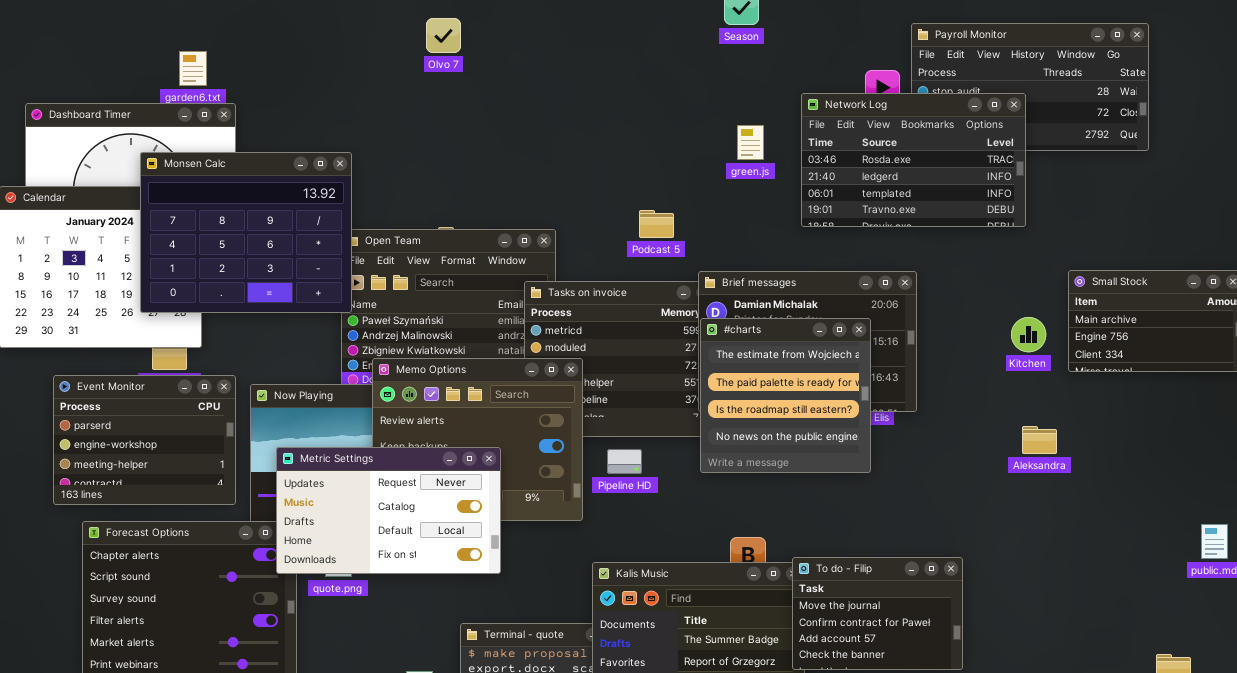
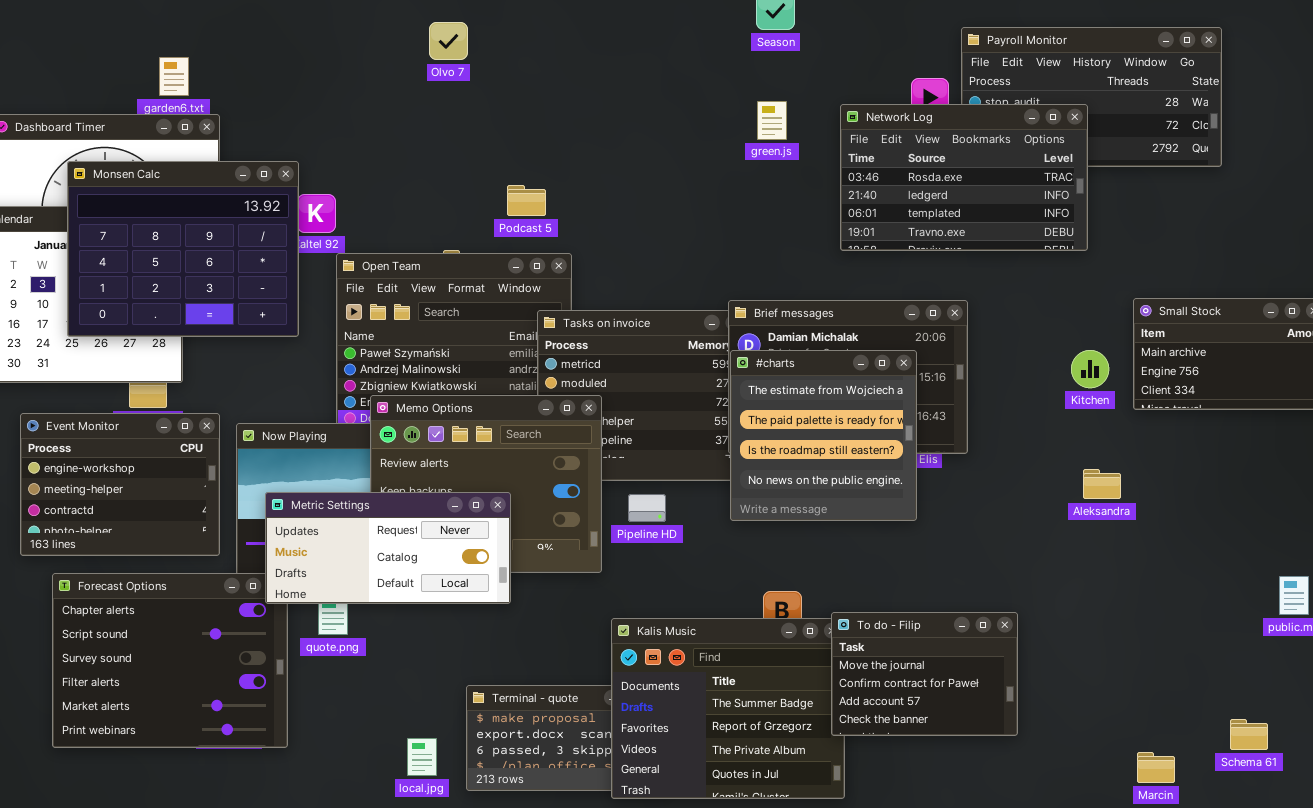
green.js: [737,125,764,160] -> [757,101,787,140], moved
Monsen Calc: [140,152,352,313] -> [67,161,299,337], moved
Podcast 5: [639,210,674,238] -> [507,185,546,216], moved
Event Monitor: [53,375,236,505] -> [20,413,220,556], scrolled down 1 row
Metric Settings: [276,447,501,574] -> [265,492,511,604], resized

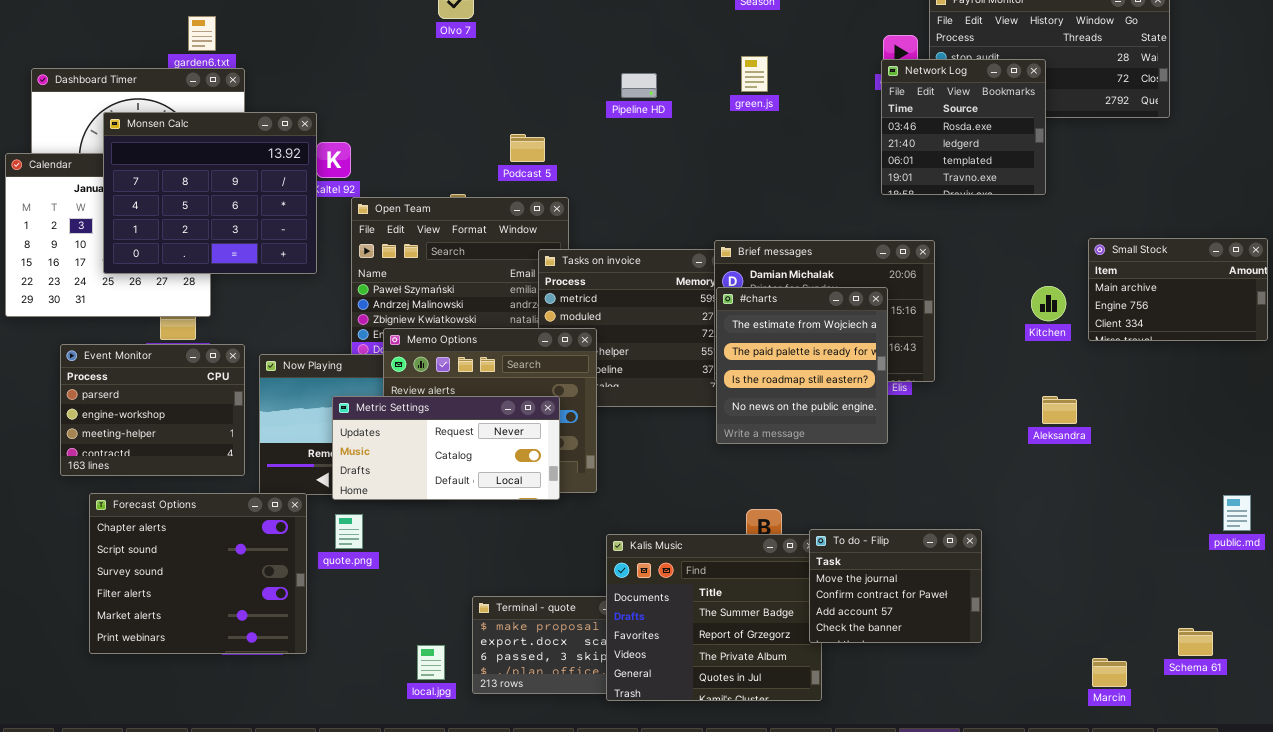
Network Log: [840,104,1088,251] -> [881,59,1046,195], resized
Event Monitor: [20,413,220,556] -> [60,344,245,476], scrolled up 1 row
Metric Settings: [265,492,511,604] -> [332,396,560,500], moved
Pipeline HD: [628,494,666,522] -> [621,73,657,98], moved

